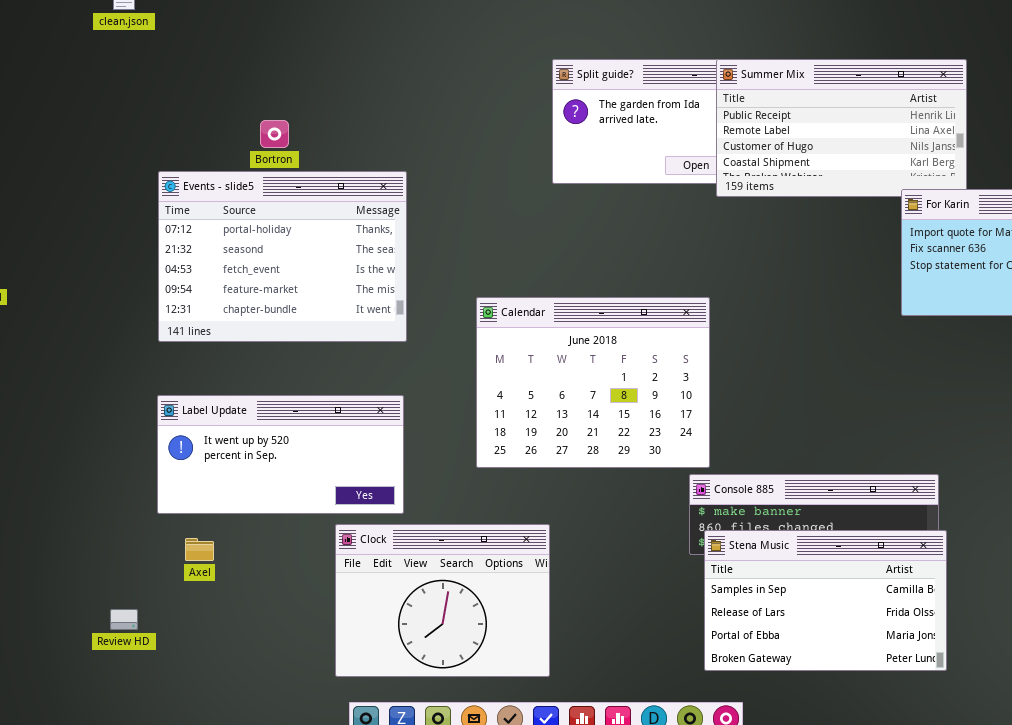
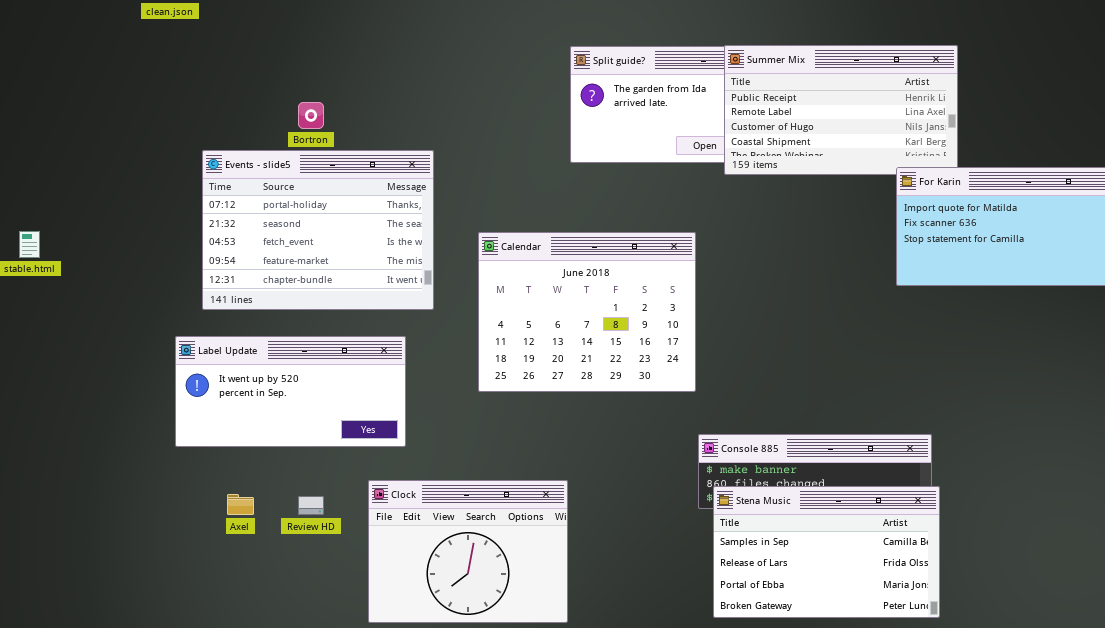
Calendar: [476,297,710,468] -> [478,232,696,392], moved
Label Update: [157,395,404,514] -> [175,336,406,447], moved
Review HD: [110,609,138,630] -> [298,496,324,515], moved

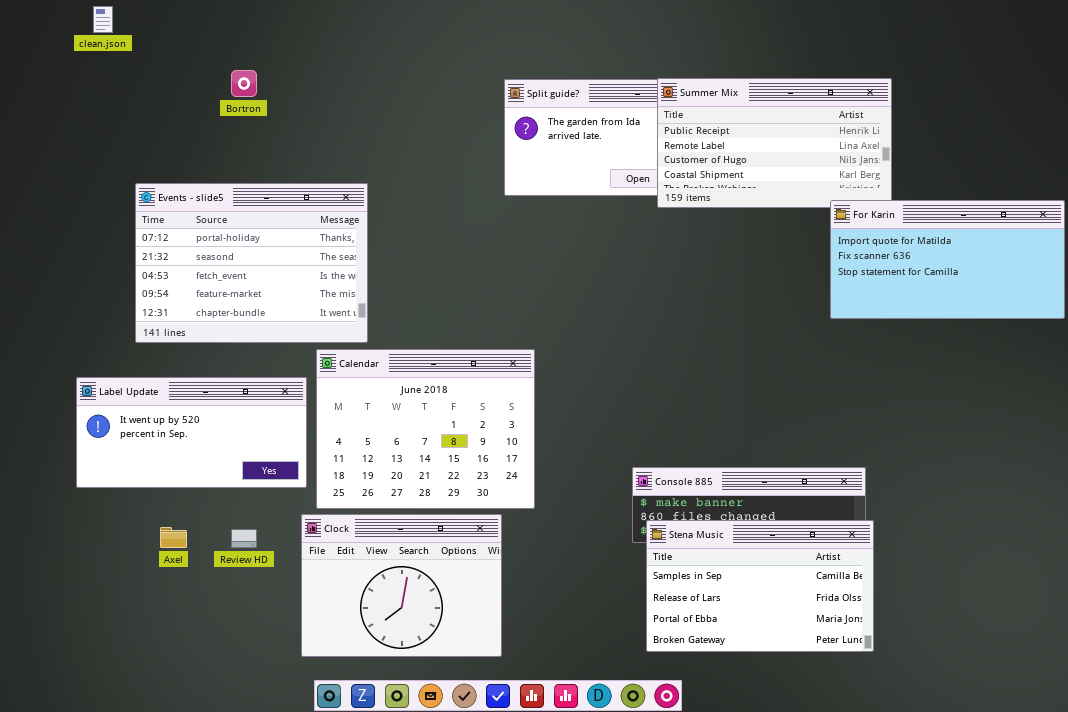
Bortron: [298,102,324,129] -> [231,70,257,97], moved
Calendar: [478,232,696,392] -> [316,349,535,509], moved
Label Update: [175,336,406,447] -> [76,377,307,488], moved

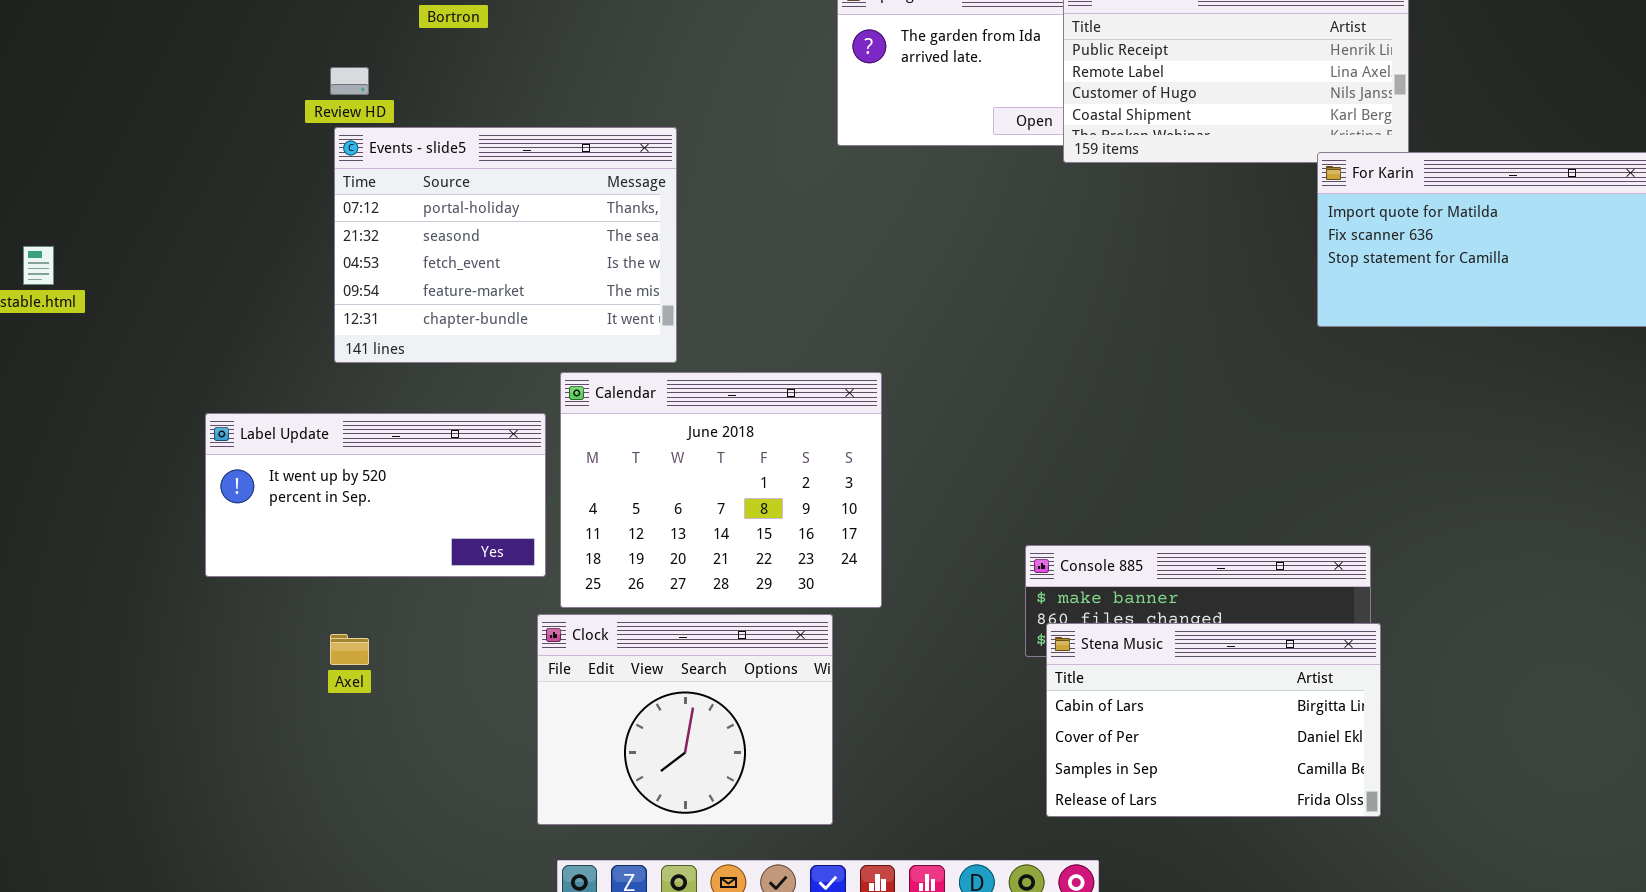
Events - slide5: [135,183,368,343] -> [334,127,677,363], moved
Stena Music: [646,520,874,652] -> [1046,623,1381,817], scrolled up 2 rows
Review HD: [231,529,257,548] -> [330,67,369,95], moved

